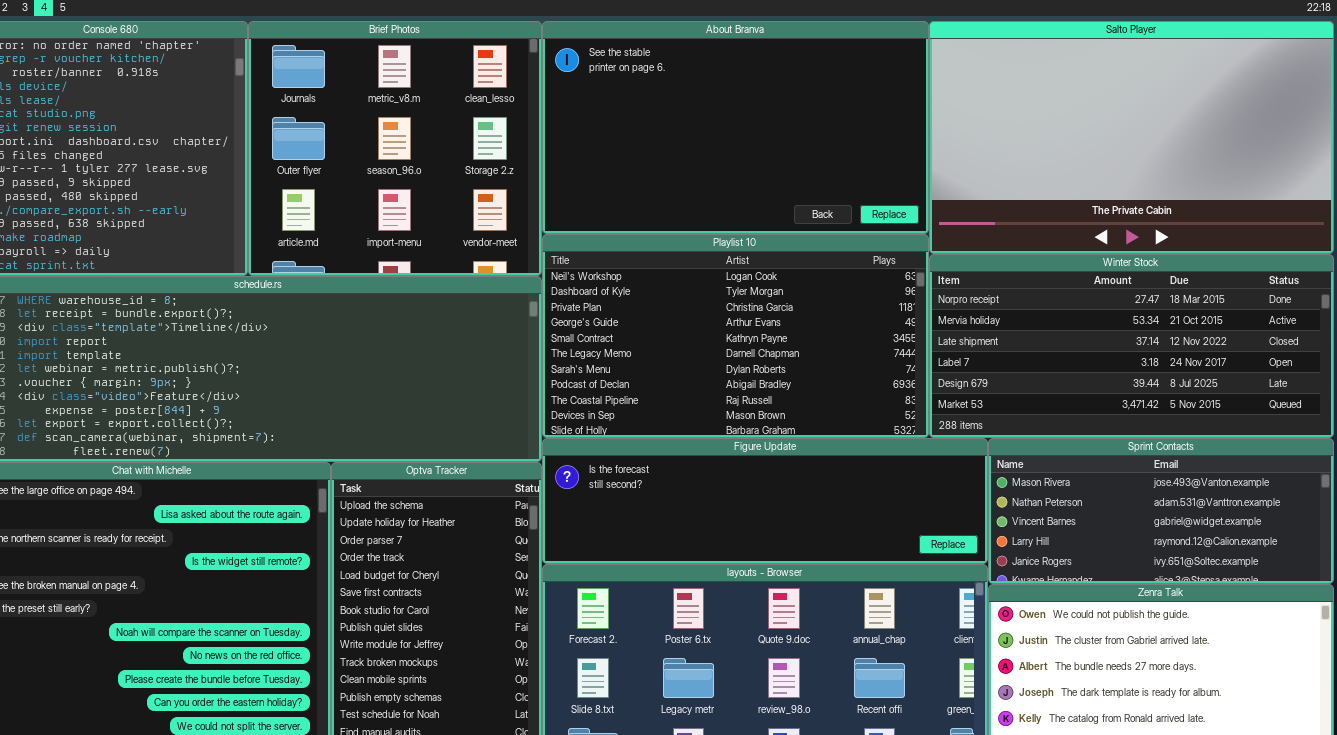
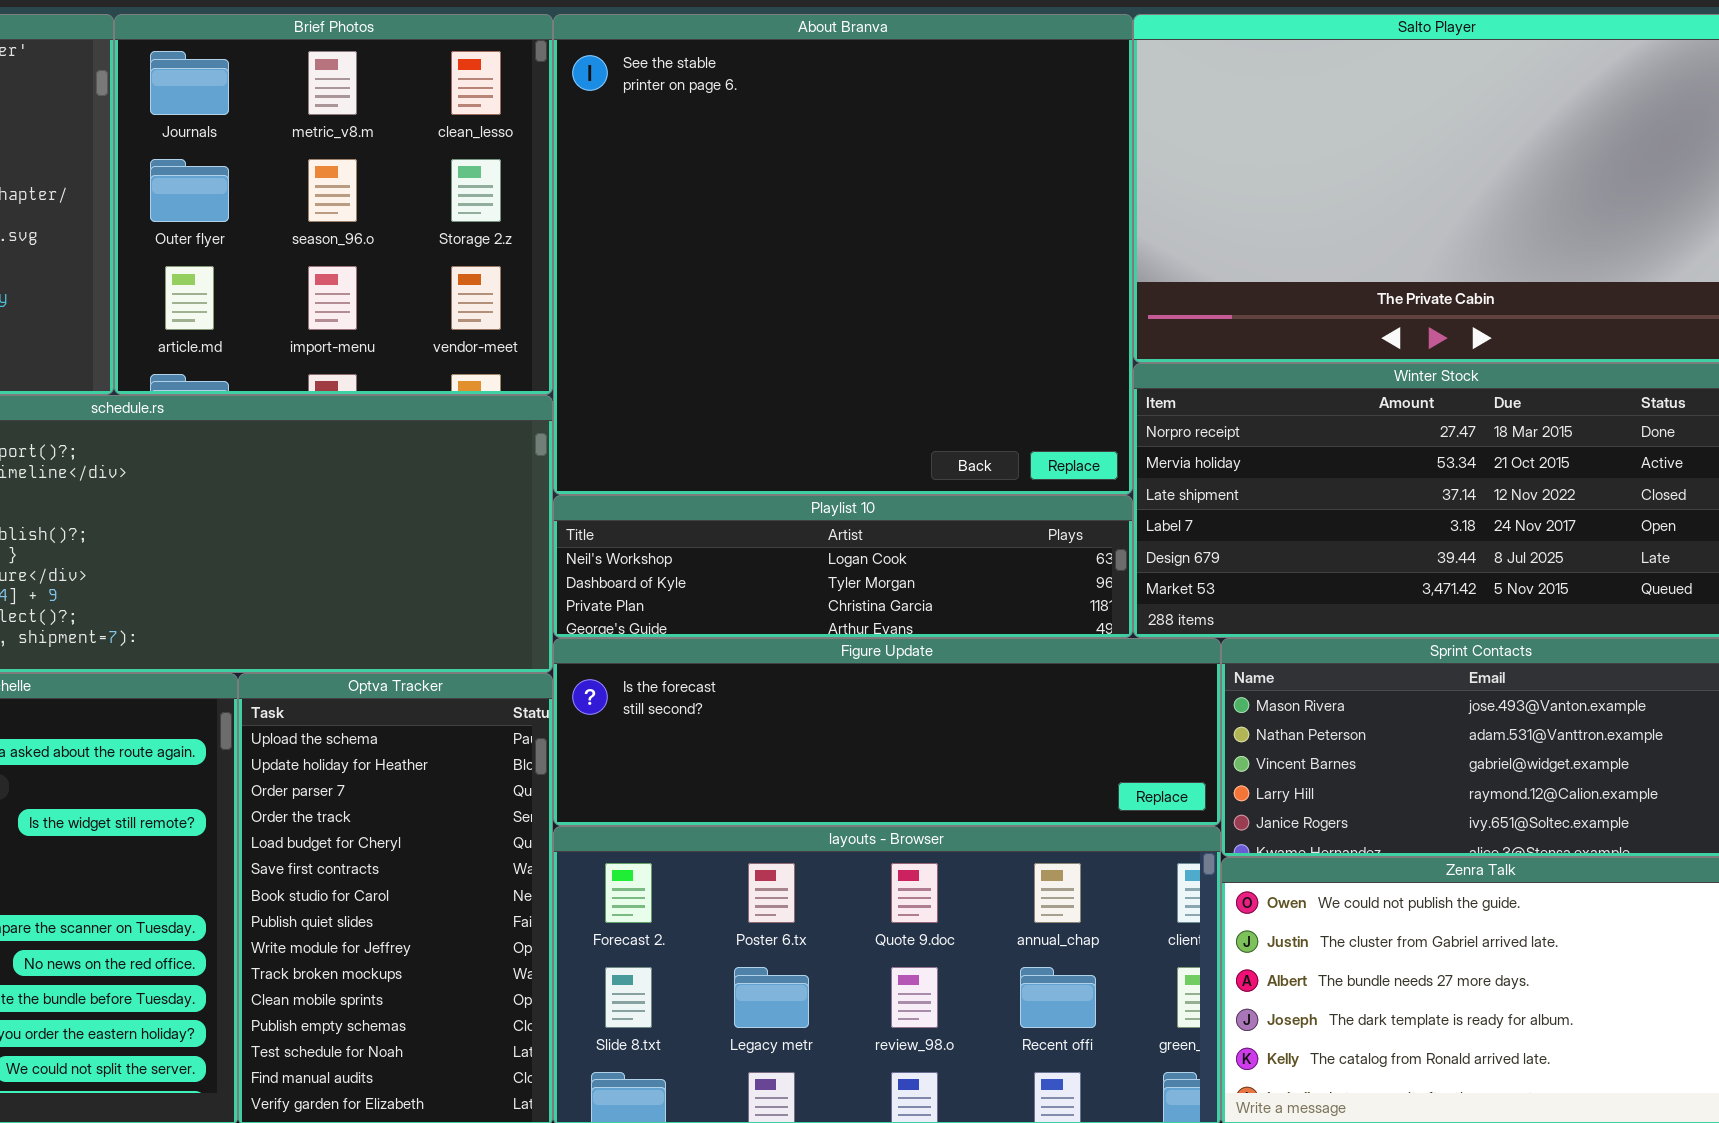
About Branva: [542,21,929,234] -> [553,14,1133,495], resized
Playlist 10: [542,234,929,438] -> [553,495,1133,638], resized

